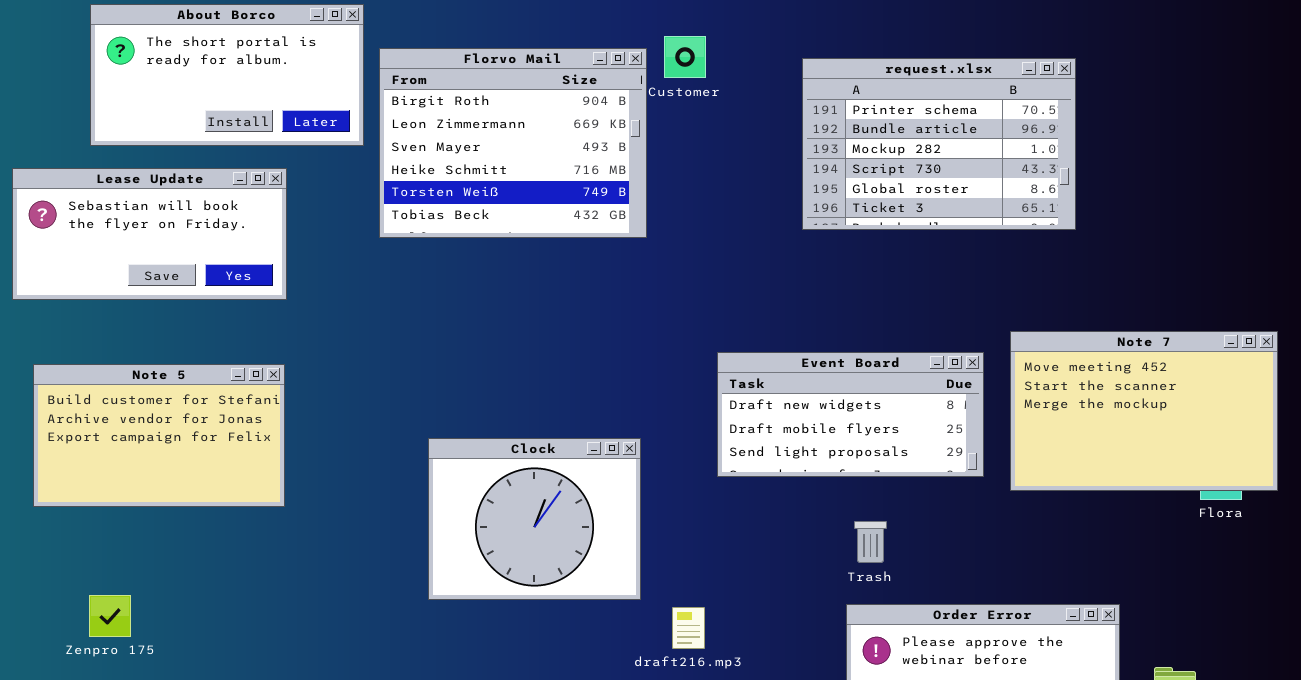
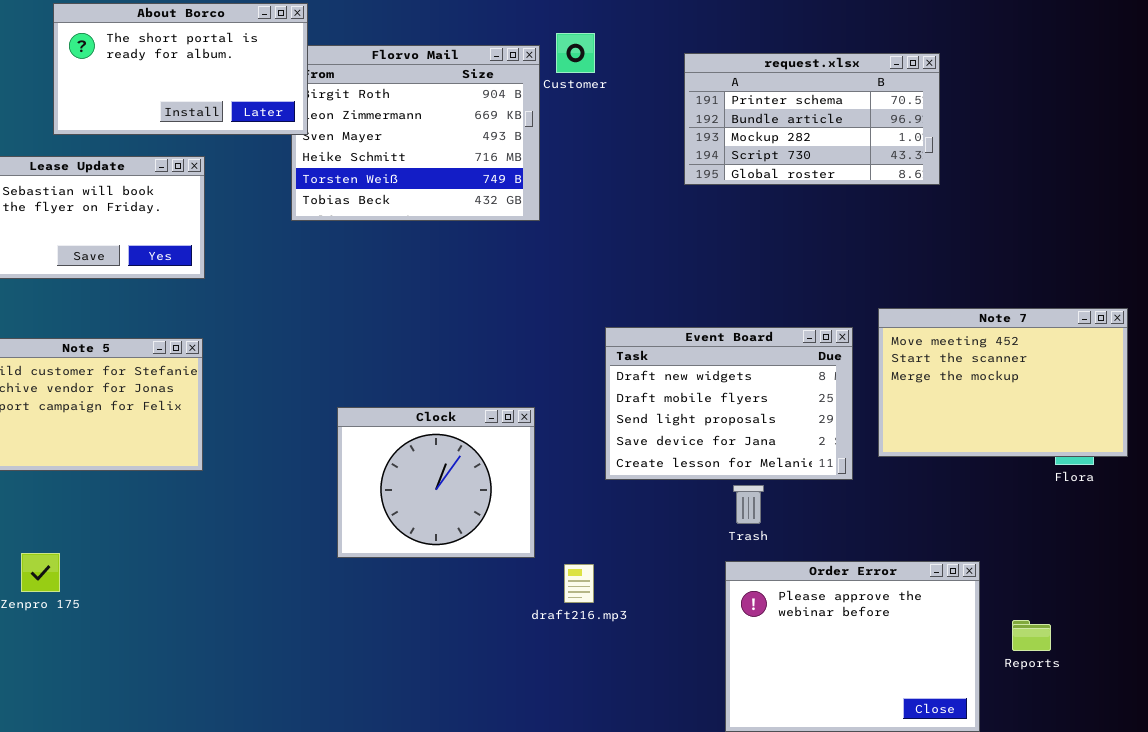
About Borco: [90,4,364,146] -> [53,3,308,135], moved
request.xlsx: [802,58,1076,230] -> [684,53,940,185], resized
Event Board: [717,352,984,477] -> [605,327,853,480], resized

